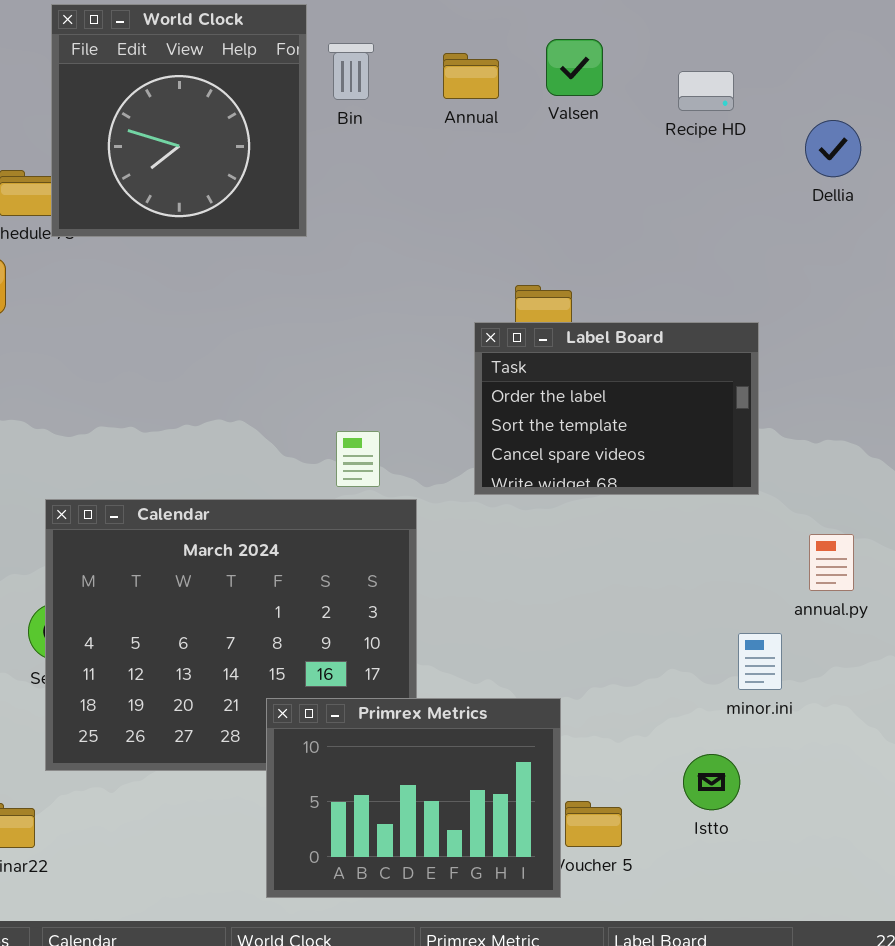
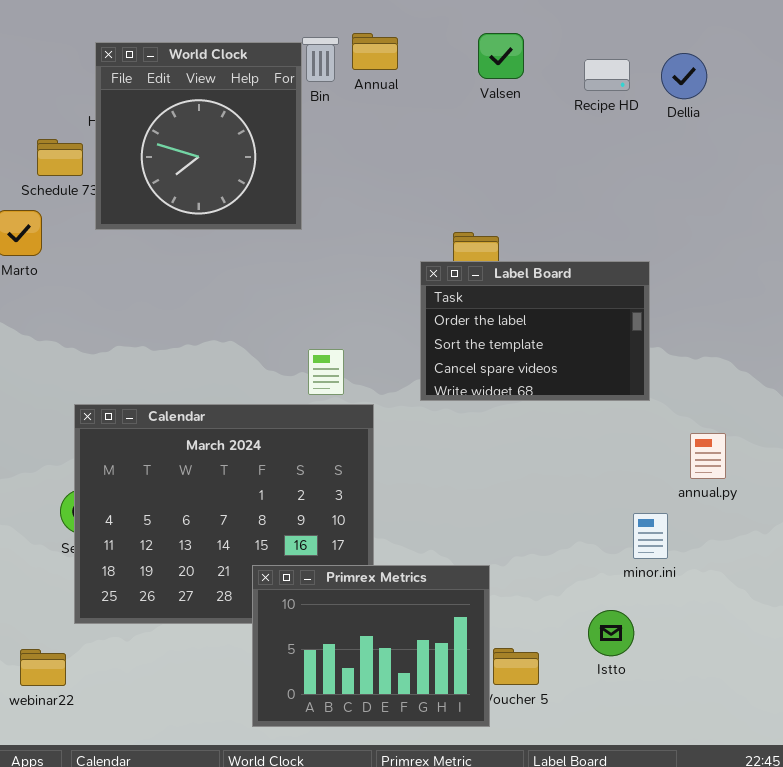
World Clock: [51,4,307,237] -> [95,42,302,230], moved
Annual: [443,53,499,99] -> [352,33,398,70], moved
Dellia: [805,120,861,177] -> [661,53,707,99], moved

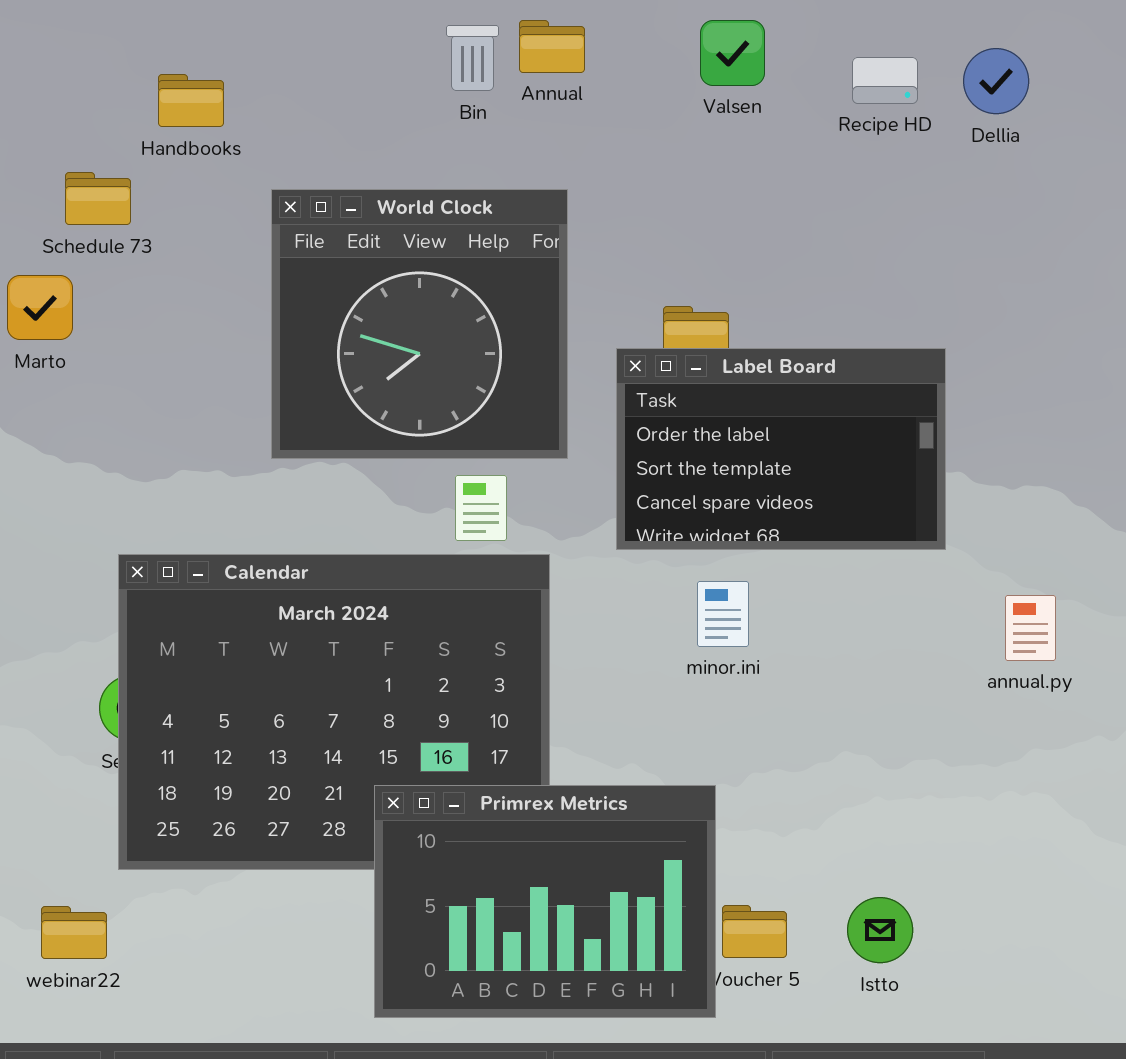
World Clock: [95,42,302,230] -> [271,189,568,459], moved
minor.ini: [633,513,668,559] -> [697,581,749,647], moved
Istto: [588,610,634,656] -> [847,897,913,963], moved

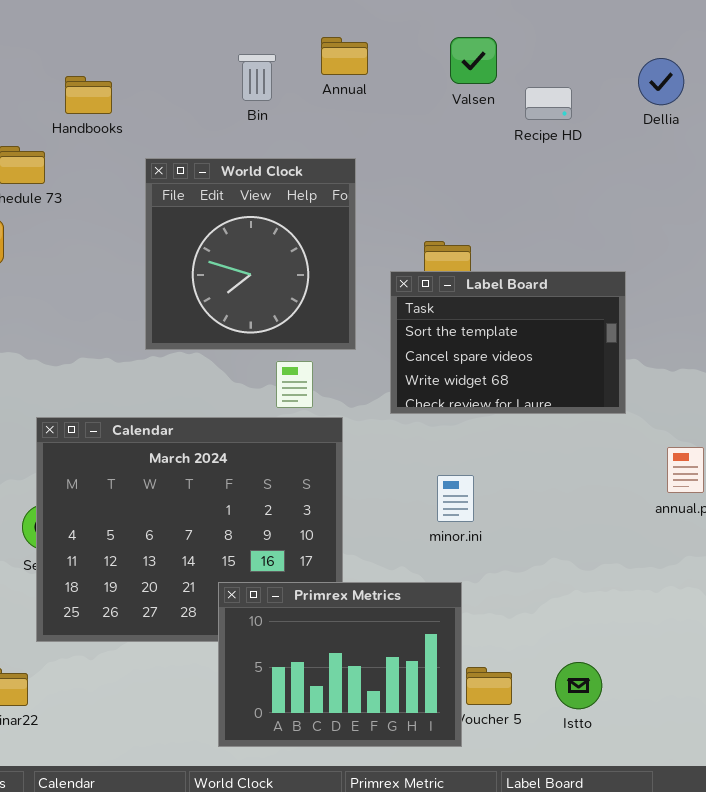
Bin: [446,25,499,91] -> [238,54,276,101], moved
Recipe HD: [852,57,918,104] -> [525,87,572,120], moved
Label Board: [616,348,946,550] -> [390,271,626,414], scrolled down 1 row
minor.ini: [697,581,749,647] -> [437,475,474,522], moved

